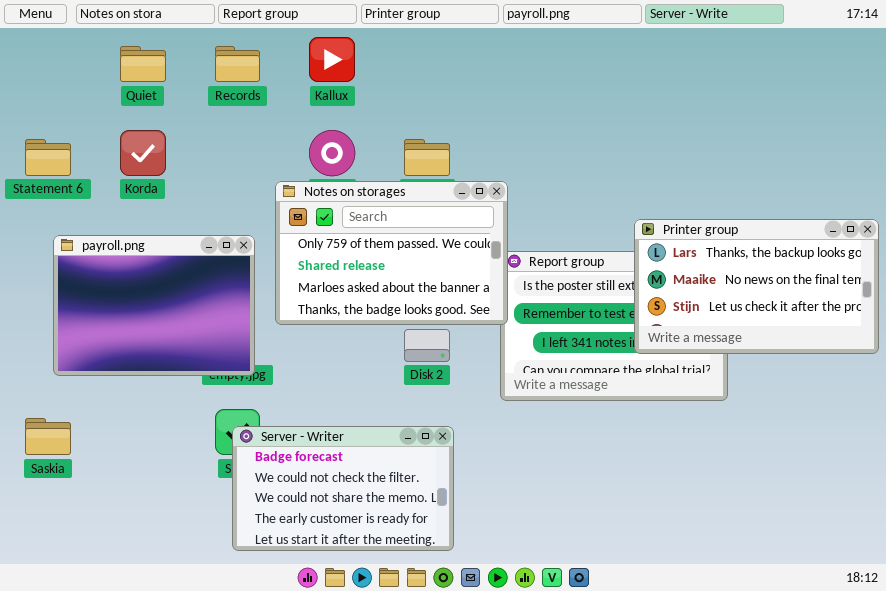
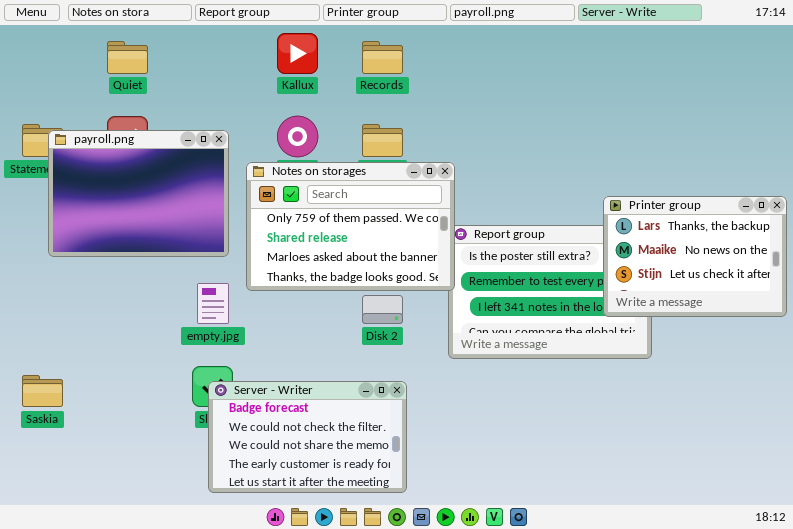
Records: [215,46,260,82] -> [362,41,403,74], moved
Printer group: [634,219,879,354] -> [603,196,787,317], resized
payroll.png: [53,235,255,376] -> [48,130,229,257], moved

